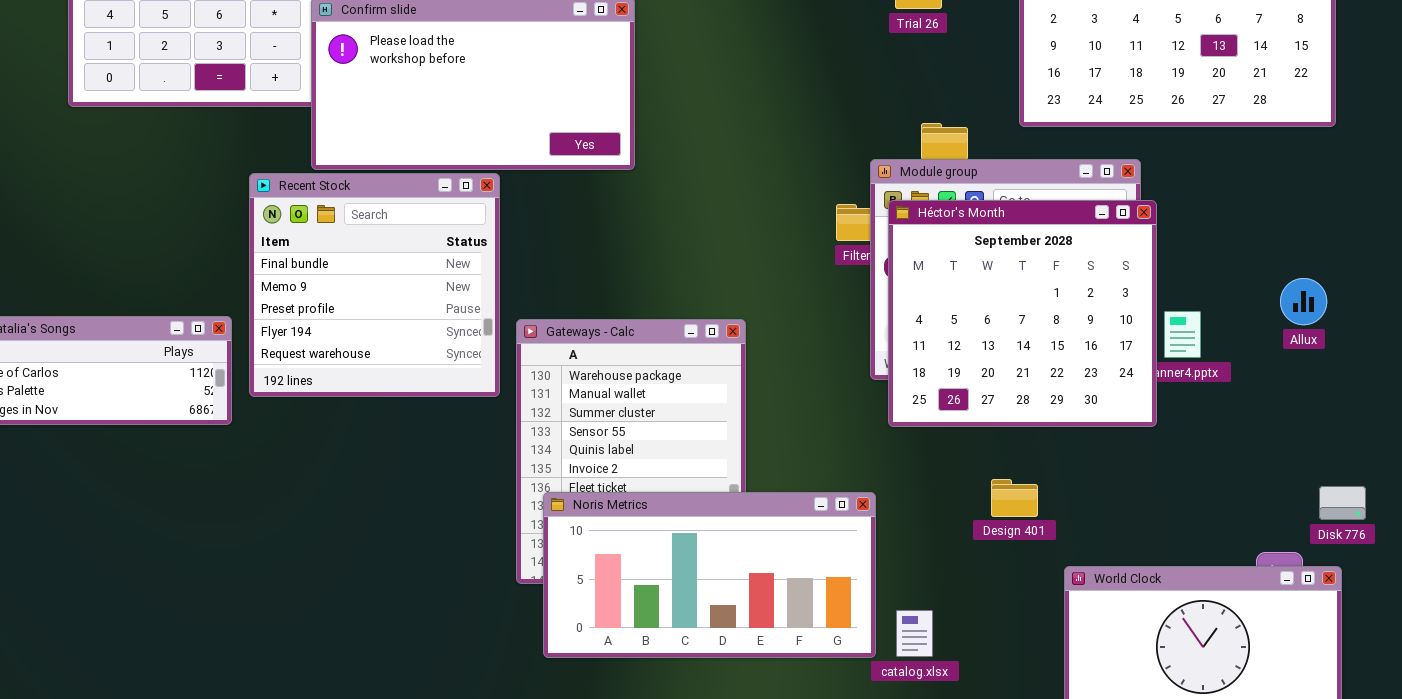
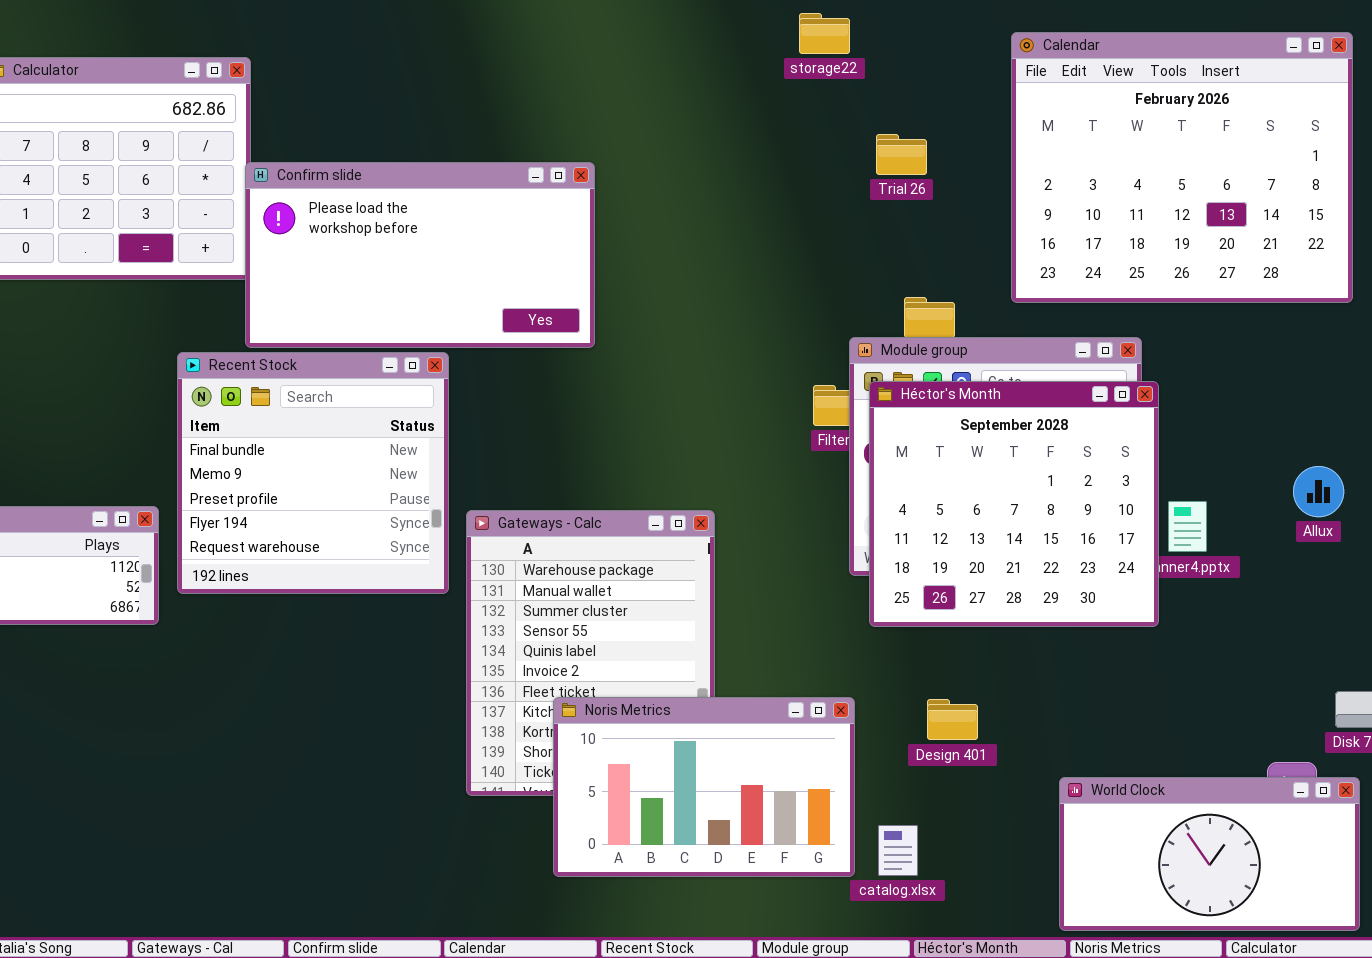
Design 401: [991,479,1038,517] -> [927,699,978,740], moved
Noris Metrics: [543,492,876,658] -> [553,697,855,877], resized

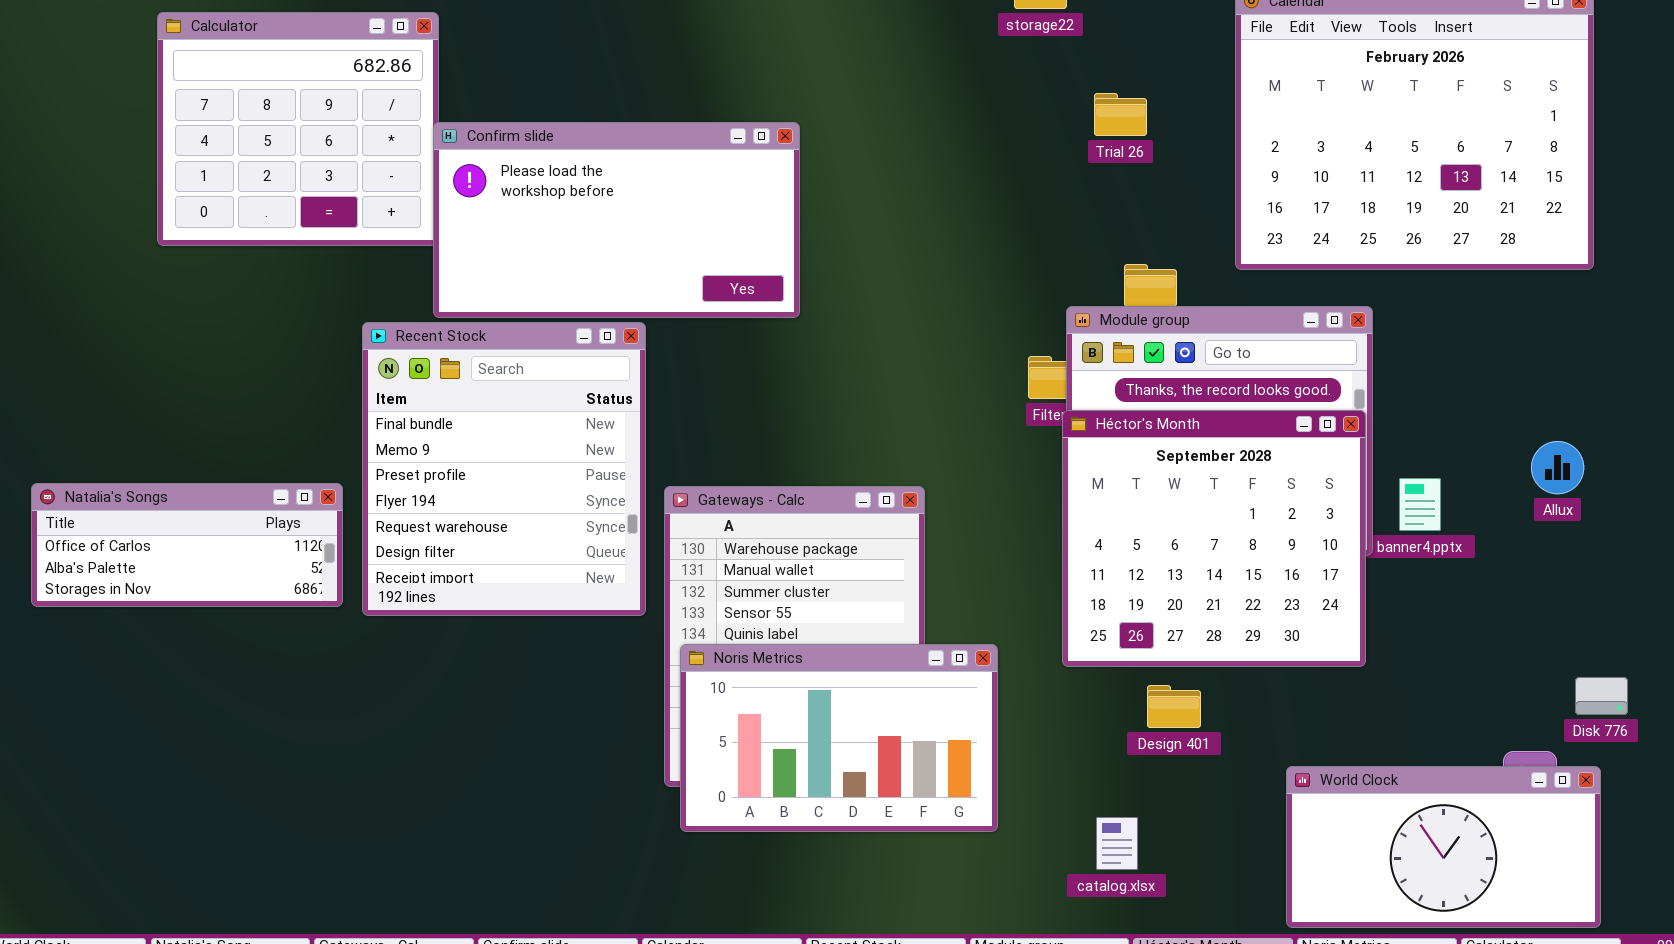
Recent Stock: [177,352,449,594] -> [362,322,646,616], resized
Héctor's Month: [869,381,1159,627] -> [1062,410,1366,667], moved
Noris Metrics: [553,697,855,877] -> [680,644,998,832], moved

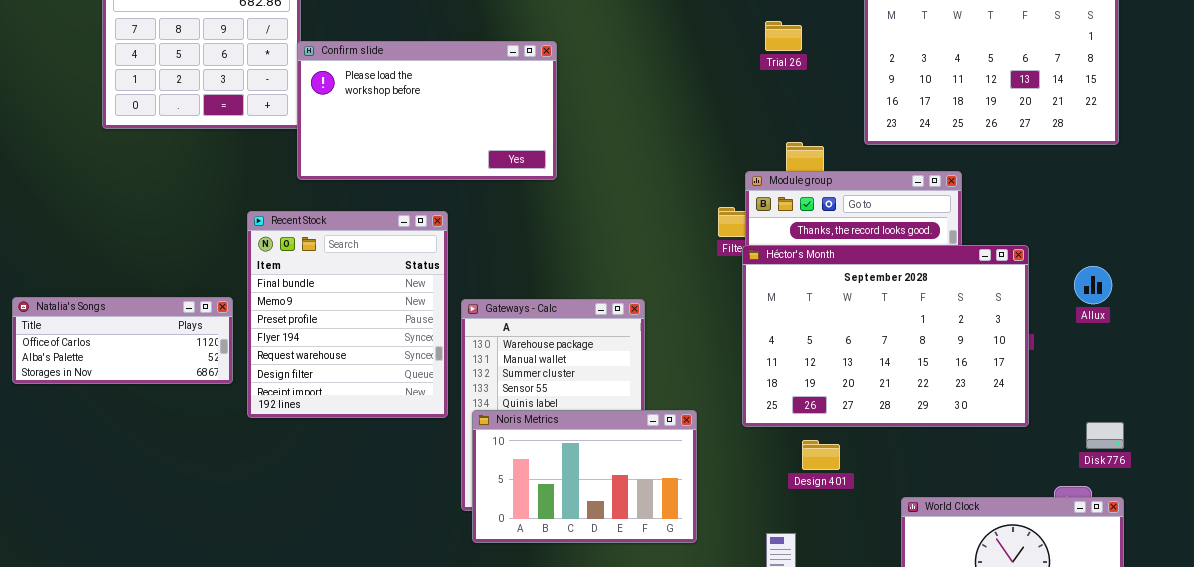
Recent Stock: [362,322,646,616] -> [247,211,448,418], moved
Héctor's Month: [1062,410,1366,667] -> [742,245,1029,427], resized
Disk 776: [1575,677,1628,715] -> [1086,422,1124,449], moved

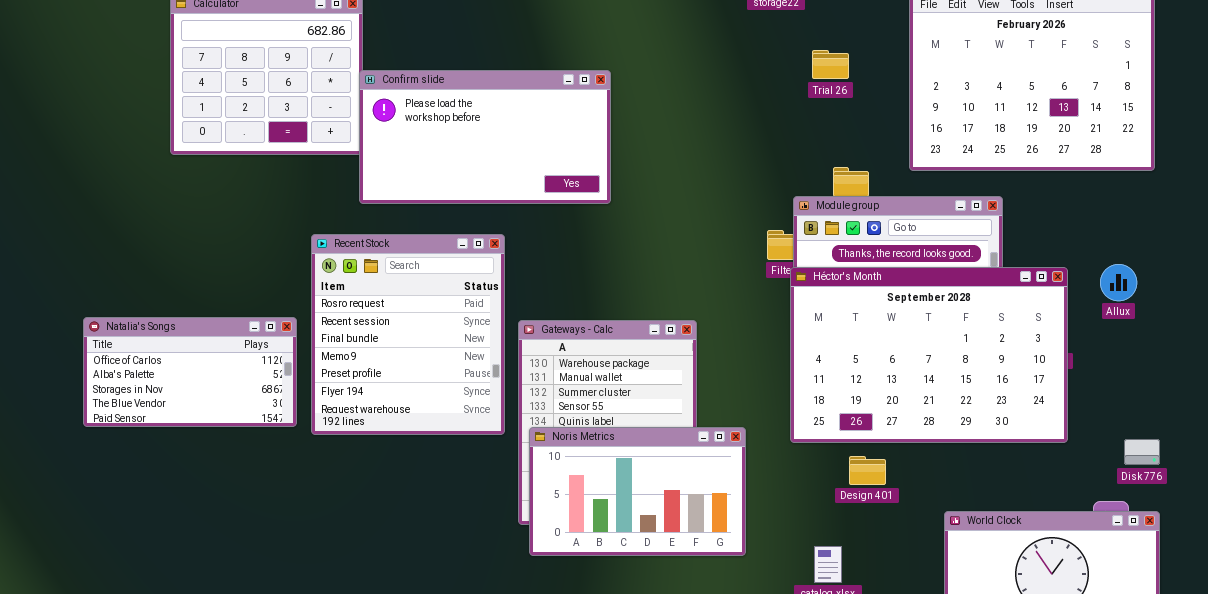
Recent Stock: [247,211,448,418] -> [311,234,505,435], scrolled up 2 rows
Allux: [1074,266,1112,304] -> [1100,264,1137,301], moved
Natalia's Songs: [12,297,233,384] -> [83,317,297,427], resized

